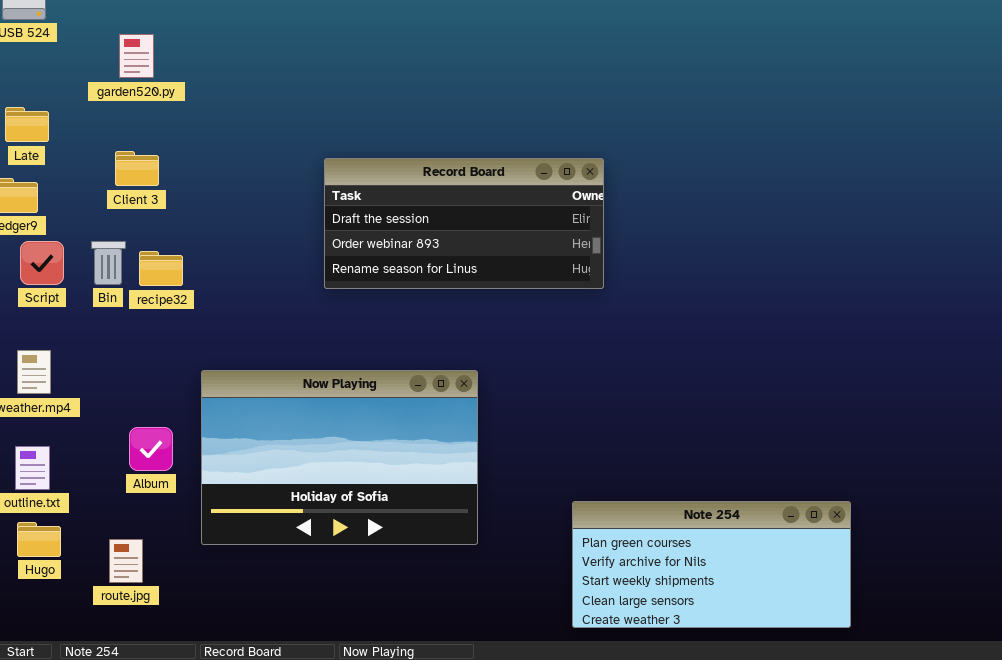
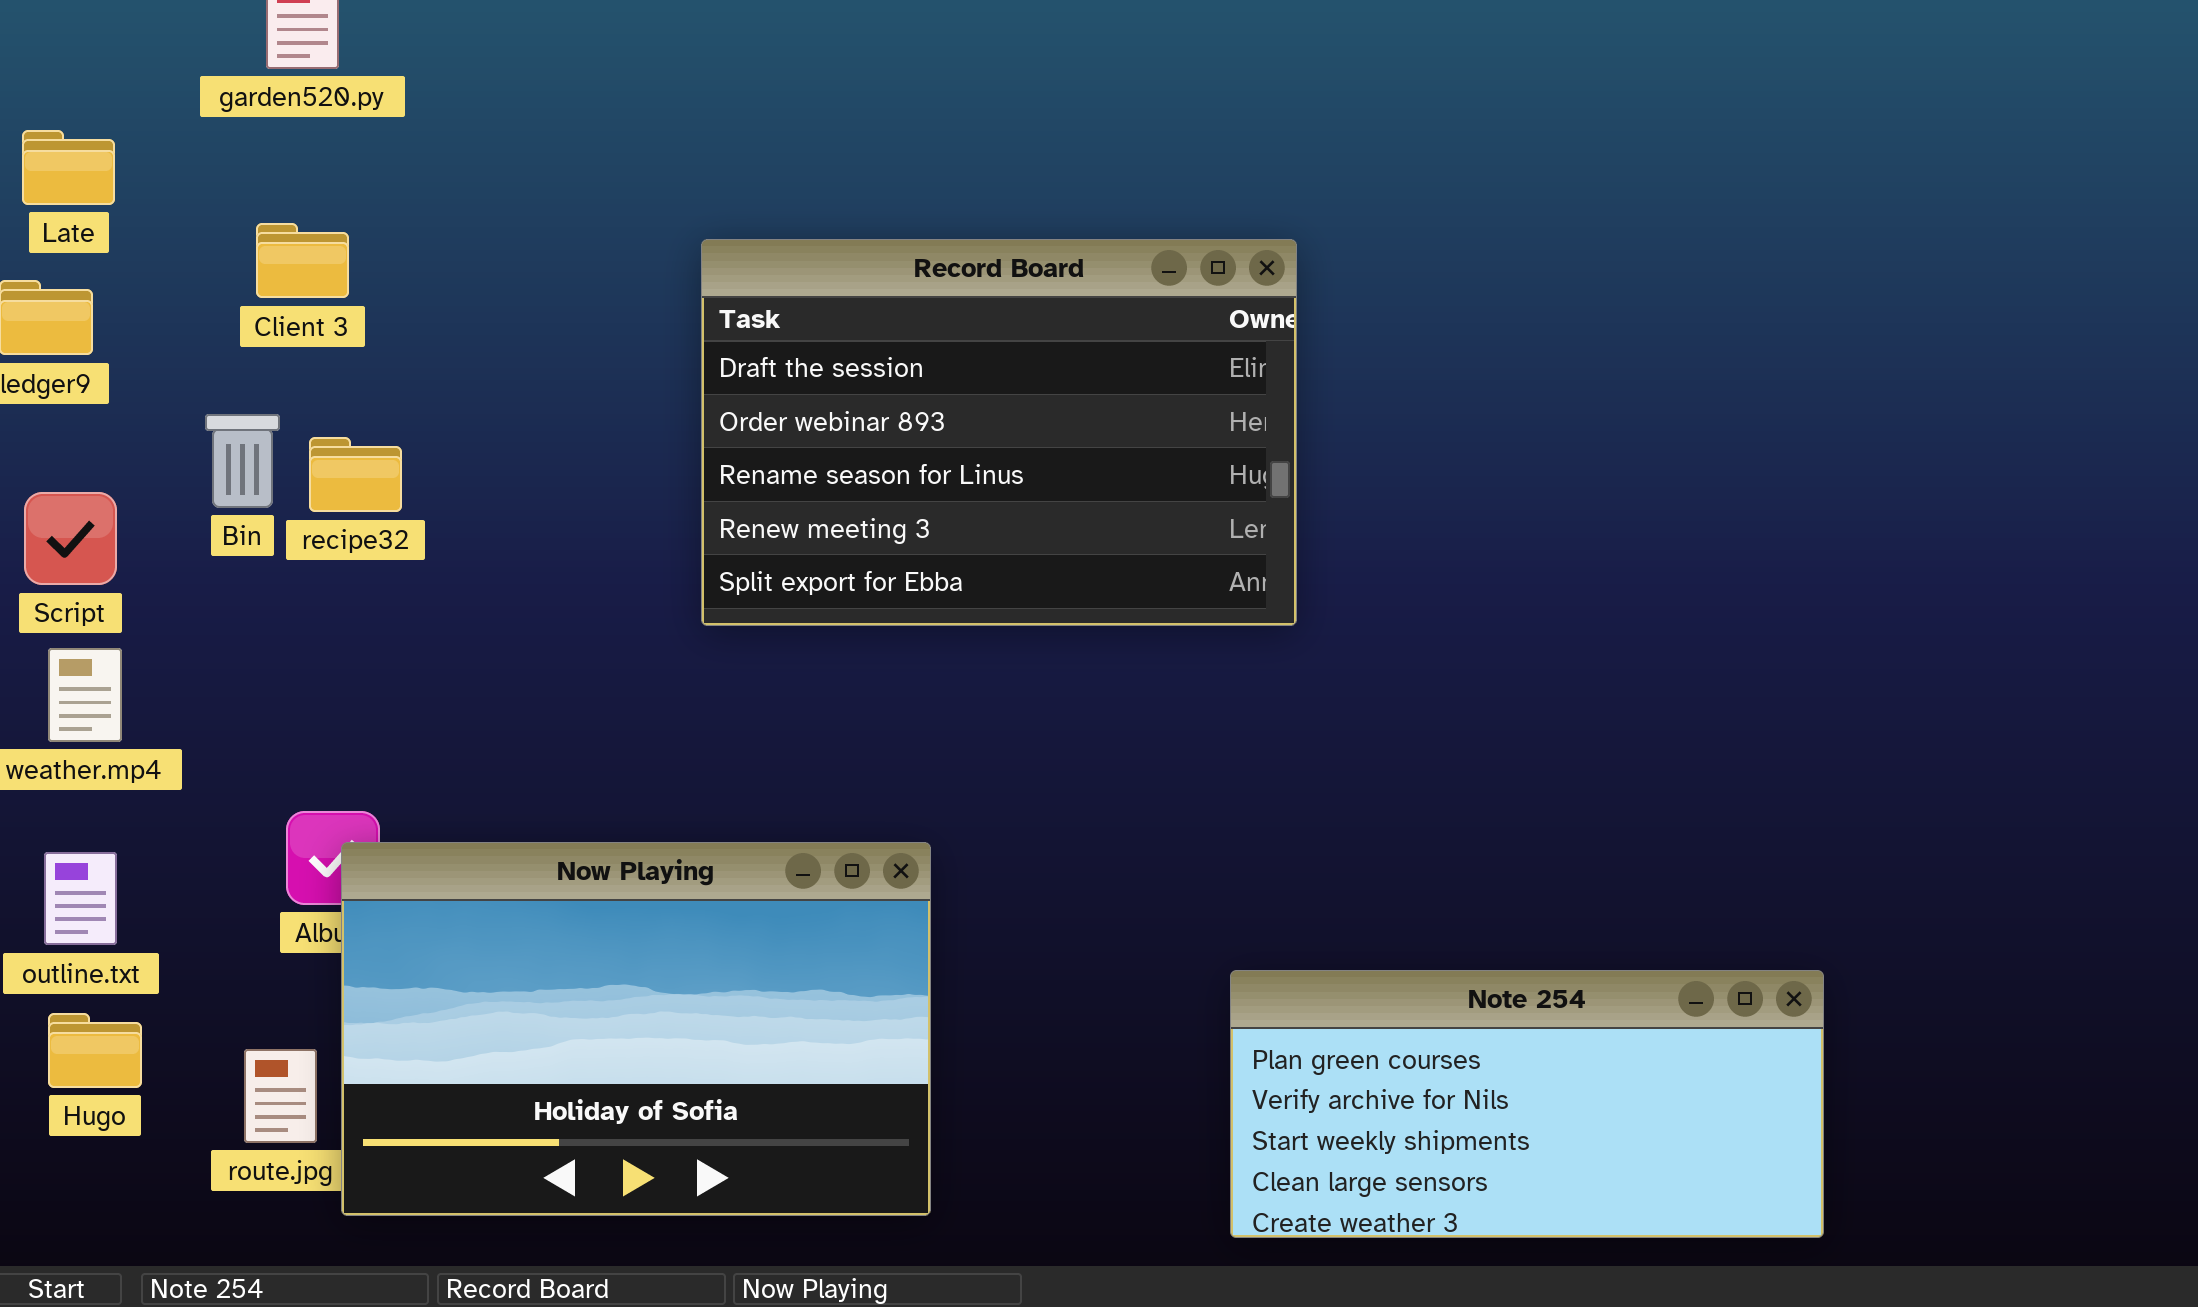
Record Board: [324,158,604,289] -> [701,239,1297,626], resized
Script: [20,241,64,285] -> [24,492,117,585], moved
Now Playing: [201,370,478,545] -> [341,842,931,1216], moved

